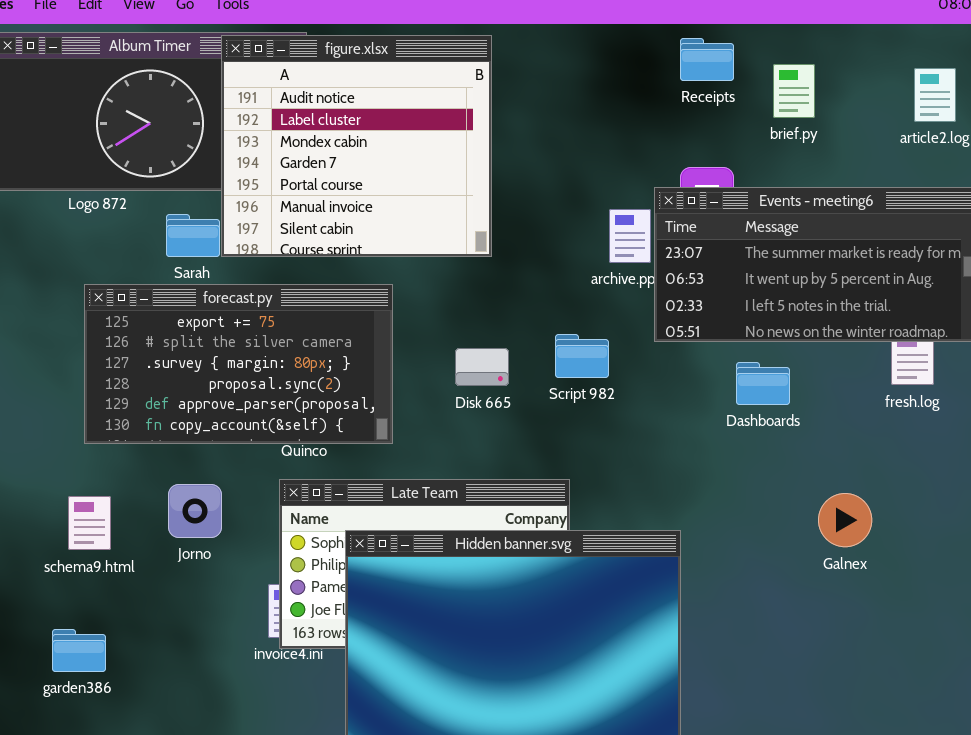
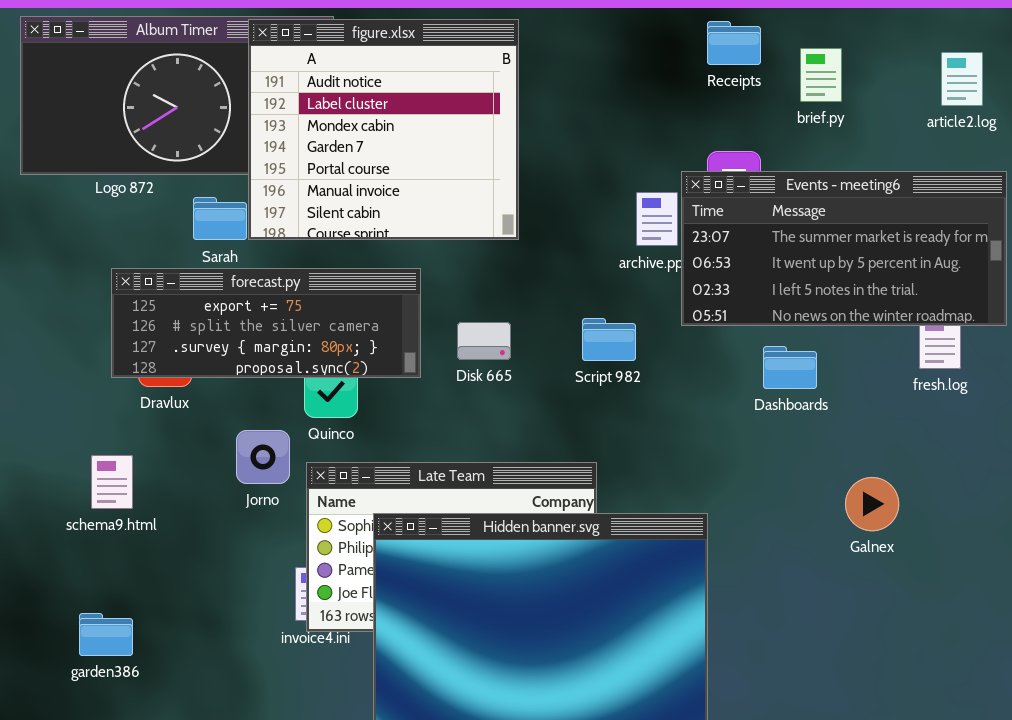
forecast.py: [84,284,393,444] -> [111,268,421,378], resized
Disk 665: [455,348,509,386] -> [457,322,511,360], moved
Jorno: [168,484,222,538] -> [236,430,290,484], moved
schema9.html: [68,496,111,550] -> [91,455,133,509], moved

